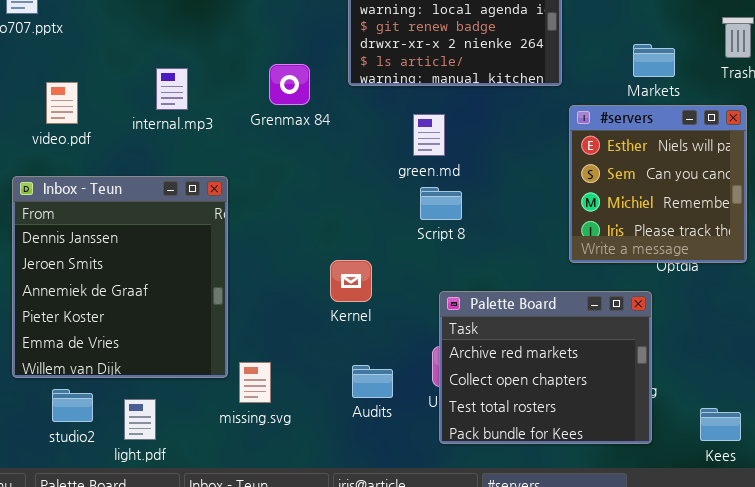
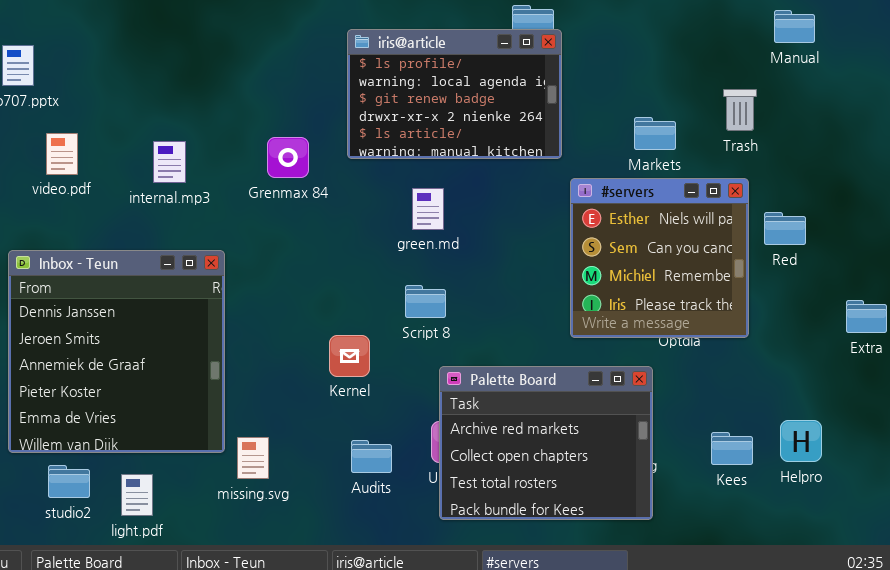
video.pdf: [46,82,78,124] -> [46,133,78,175], moved
Script 8: [420,187,462,220] -> [405,285,446,318], moved
Kees: [700,408,741,441] -> [711,432,753,465], moved

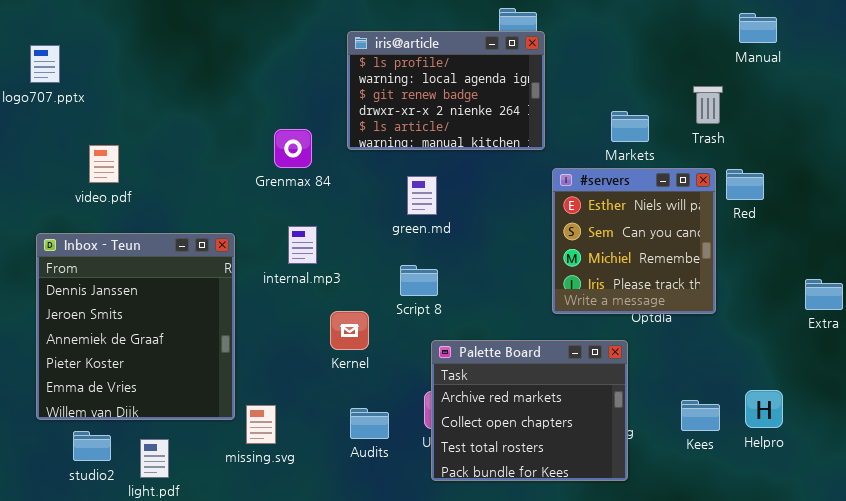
video.pdf: [46,133,78,175] -> [89,145,119,183], moved
internal.mp3: [153,141,186,183] -> [288,226,317,264], moved
Red: [764,212,806,245] -> [726,169,764,200], moved

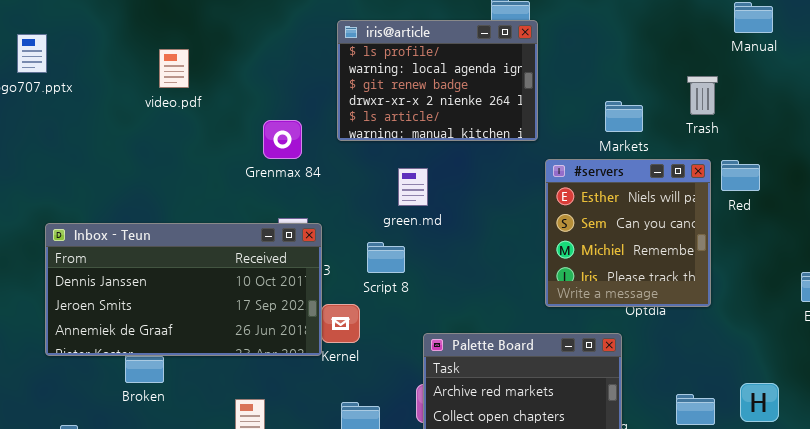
video.pdf: [89,145,119,183] -> [159,49,189,88], moved
Inbox - Teun: [36,233,235,420] -> [45,223,322,356], moved, resized
Script 8: [400,265,438,296] -> [367,242,405,273], moved

